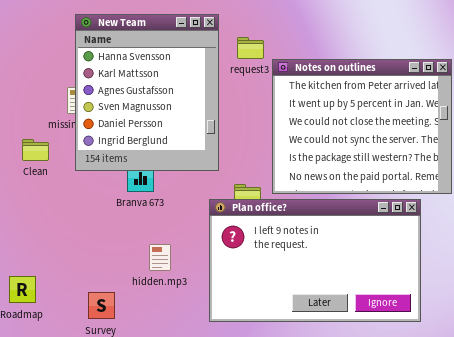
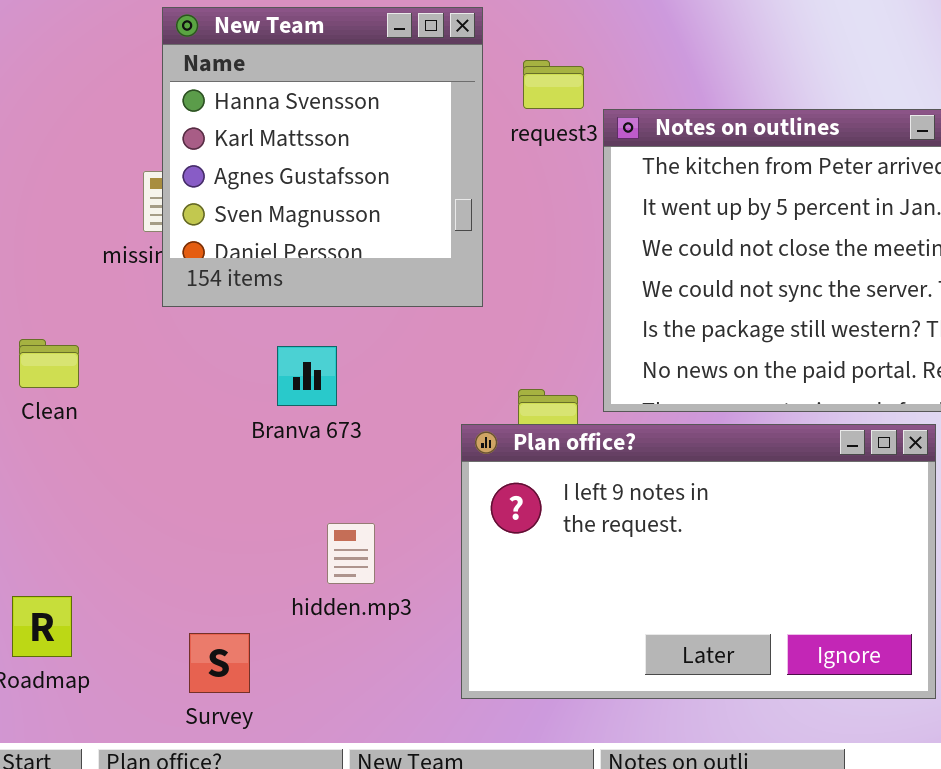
New Team: [75,14,219,171] -> [162,7,483,307], resized
Clean: [22,139,49,161] -> [19,339,79,388], moved

